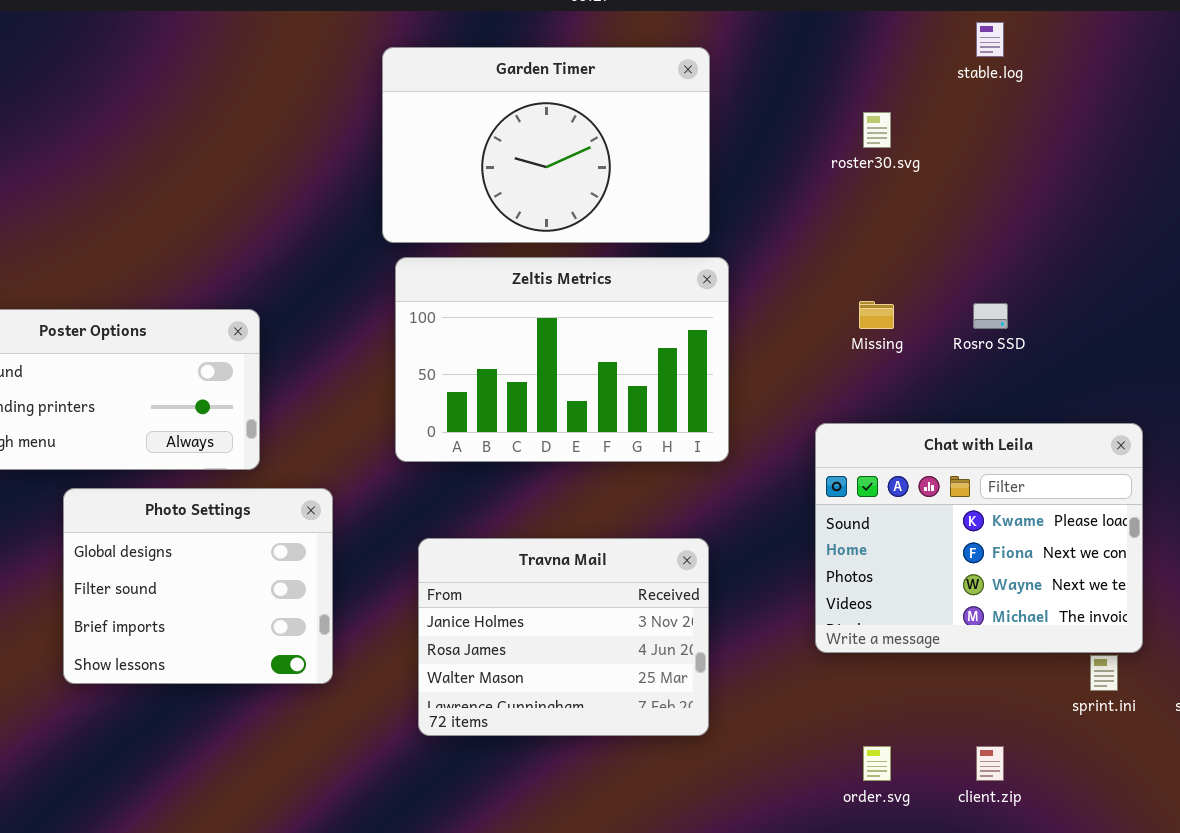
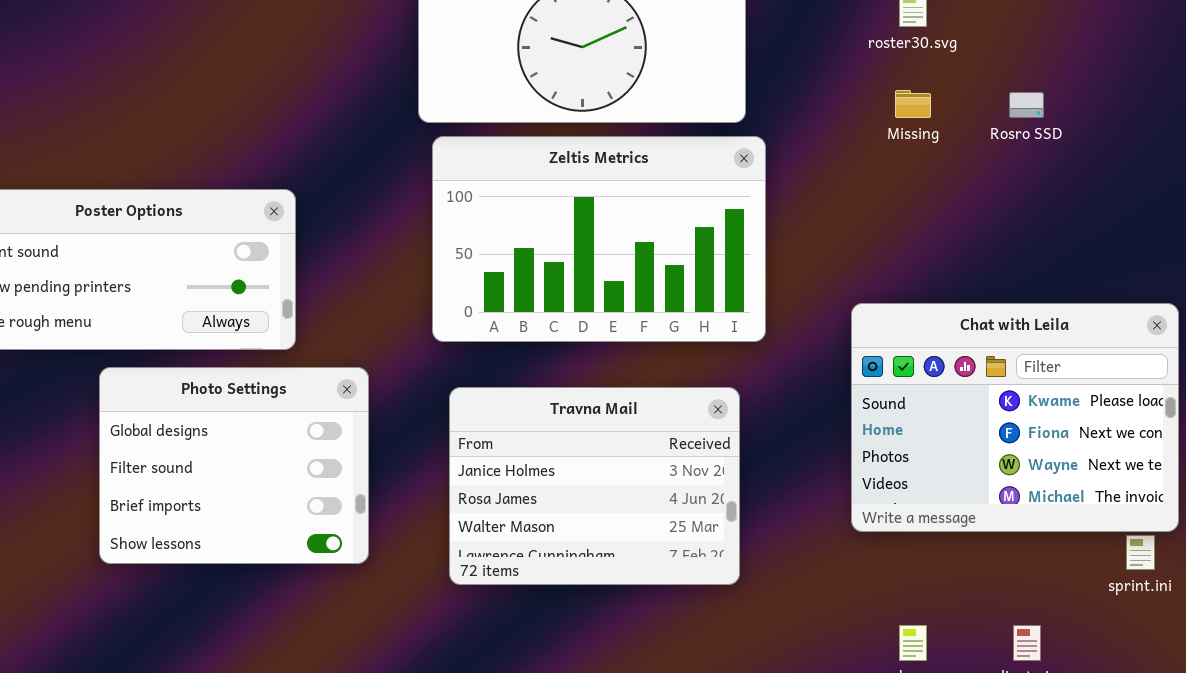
Missing: [859,301,894,329] -> [895,90,931,118], moved
Rosro SSD: [973,303,1008,329] -> [1009,92,1044,118], moved
Travna Mail: [418,538,709,736] -> [449,387,740,585], moved

